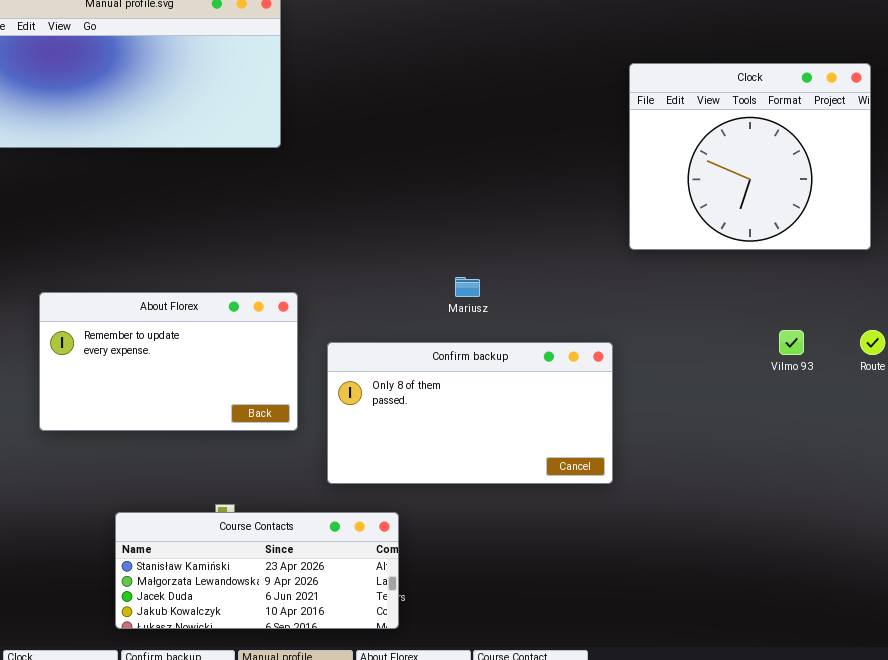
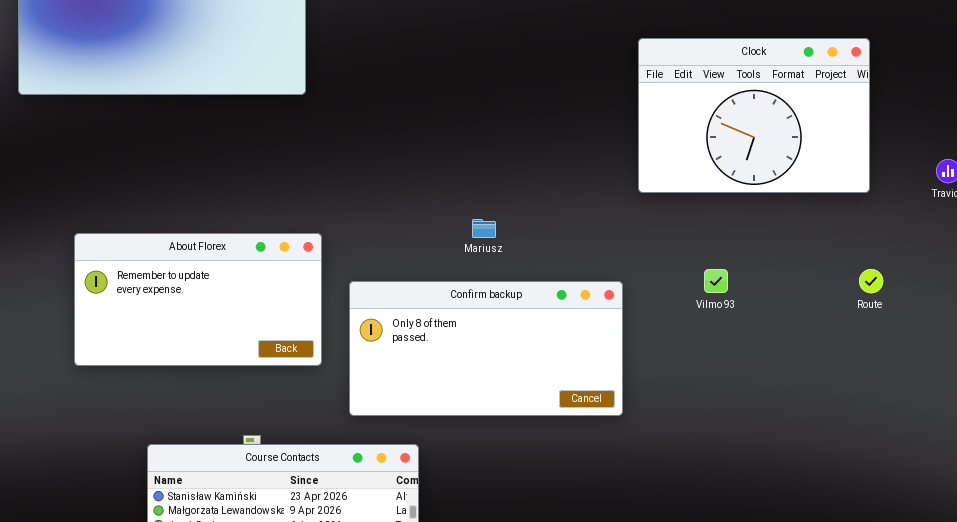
Clock: [629,63,871,250] -> [638,38,870,193], resized
Vilmo 93: [779,330,804,355] -> [704,269,728,293], moved

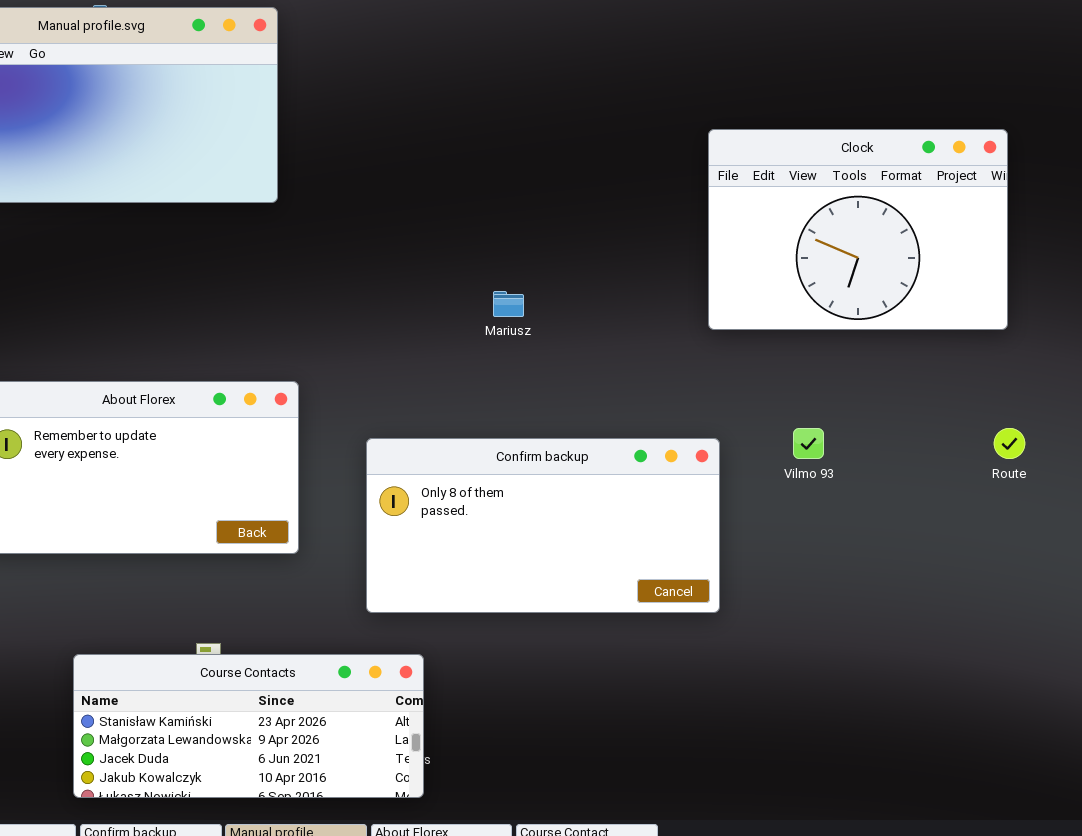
Mariusz: [472,219,496,238] -> [493,291,524,317], moved
Confirm backup: [349,281,623,416] -> [366,438,720,613], moved

